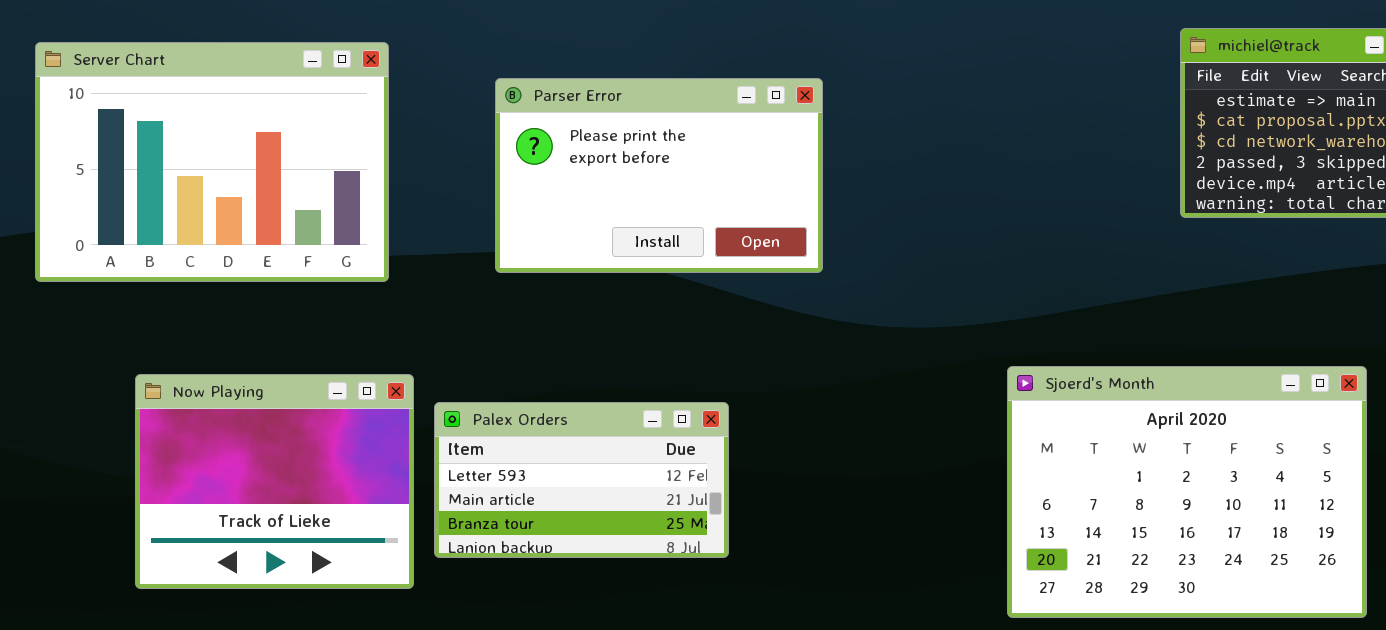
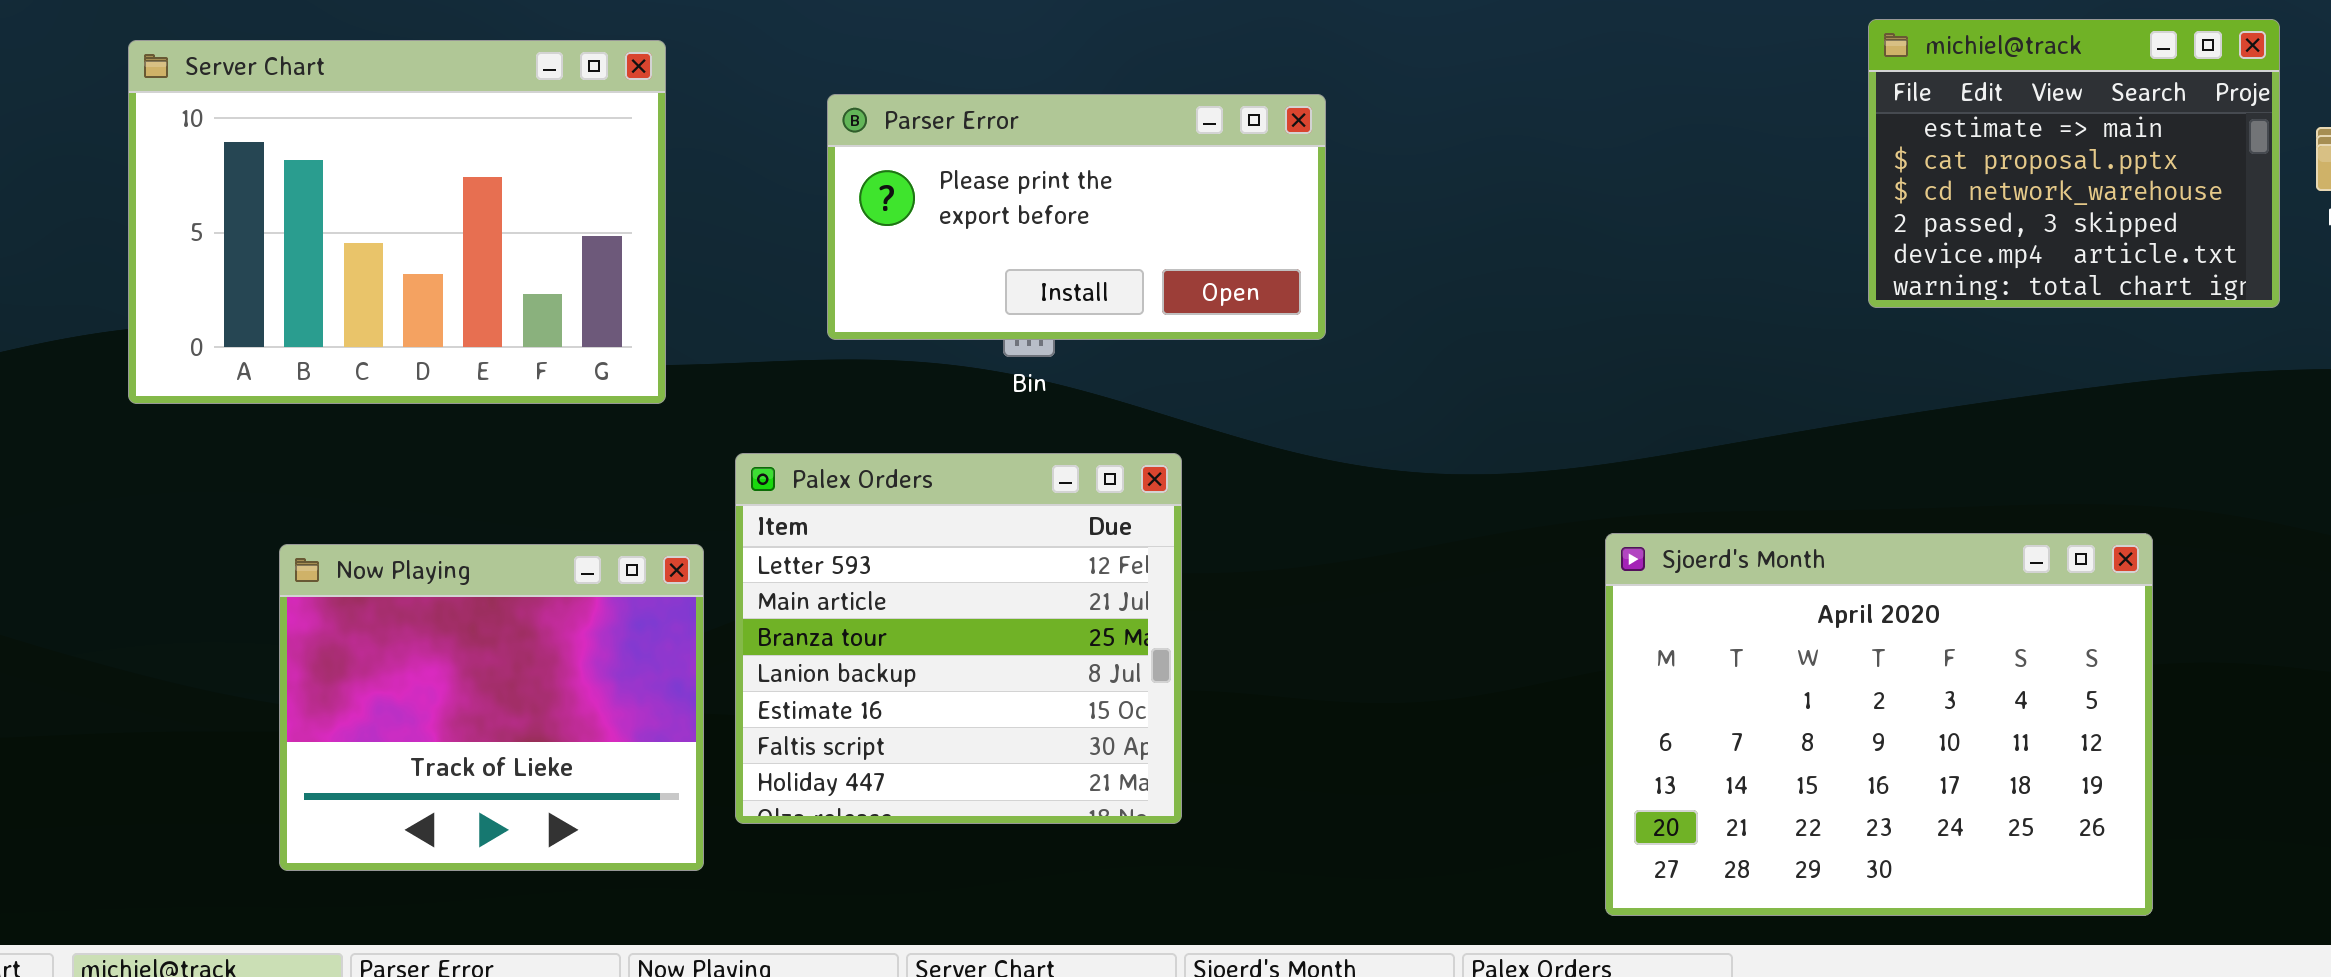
Parser Error: [495,78,823,273] -> [827,94,1326,340], resized
Palex Orders: [434,402,729,558] -> [735,453,1182,824], resized

